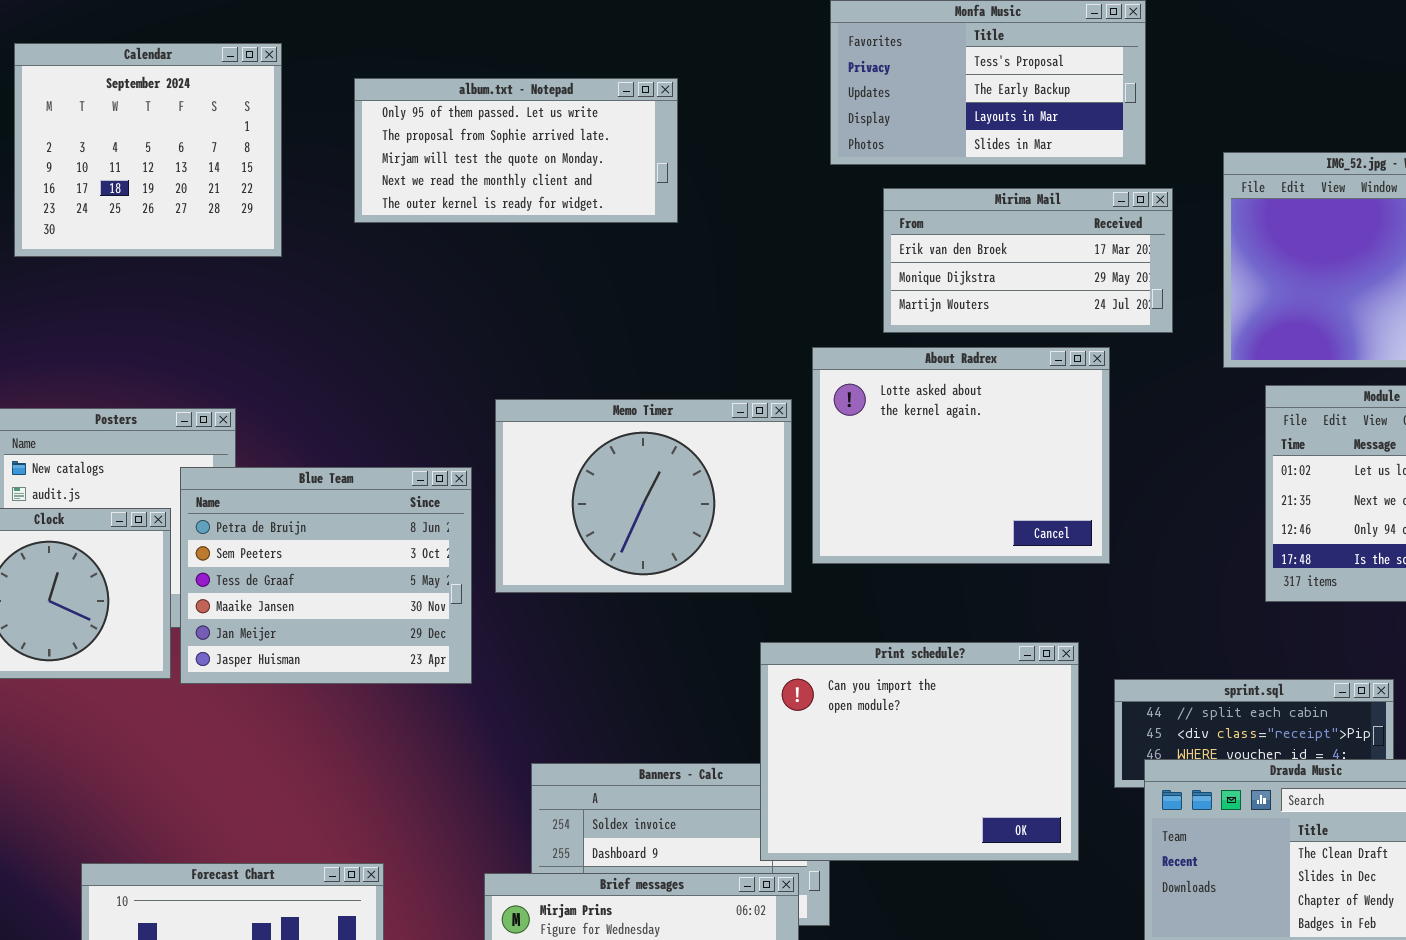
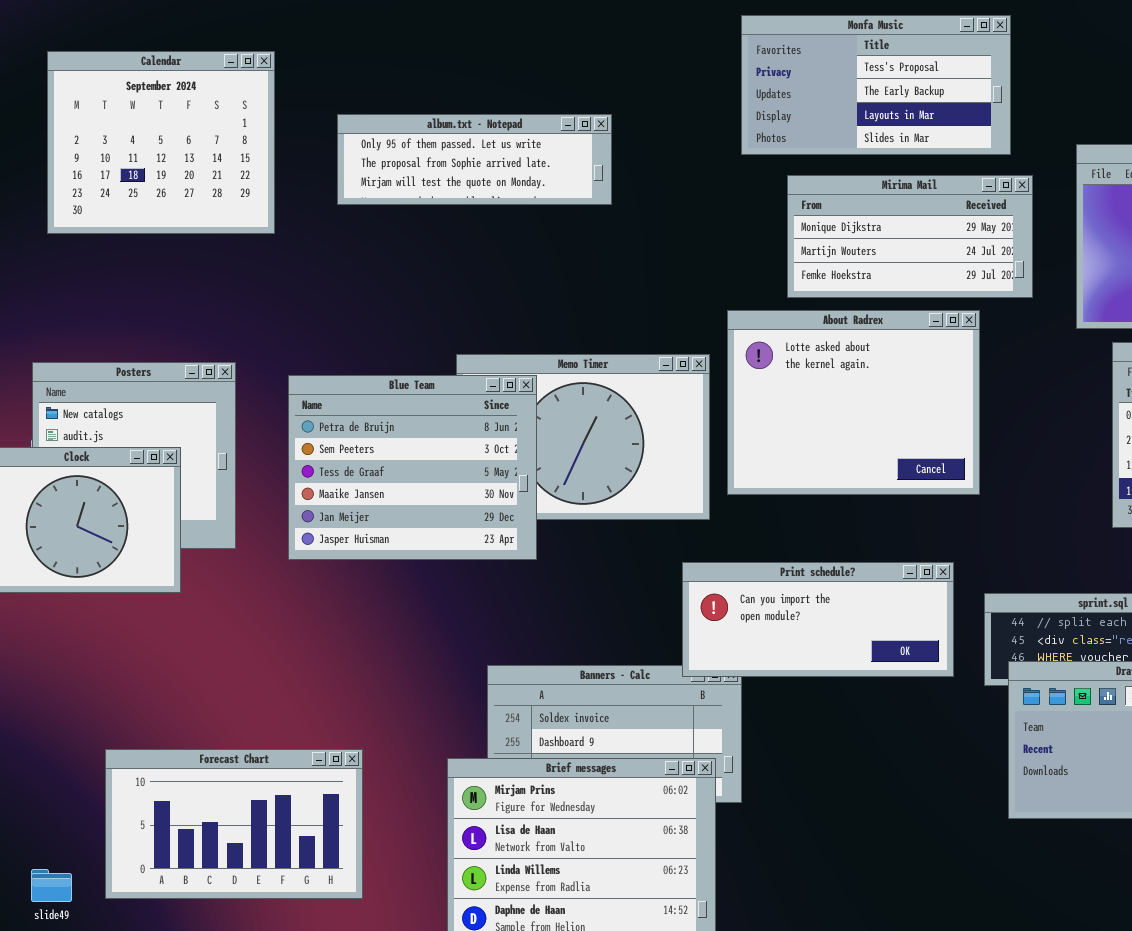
album.txt - Notepad: [354,78,678,223] -> [337,114,612,205], resized
Mirima Mail: [883,188,1173,333] -> [787,175,1033,298], scrolled down 1 row
Blue Team: [180,467,472,684] -> [288,375,537,560], moved
Print schedule?: [760,642,1079,861] -> [682,562,954,677], resized

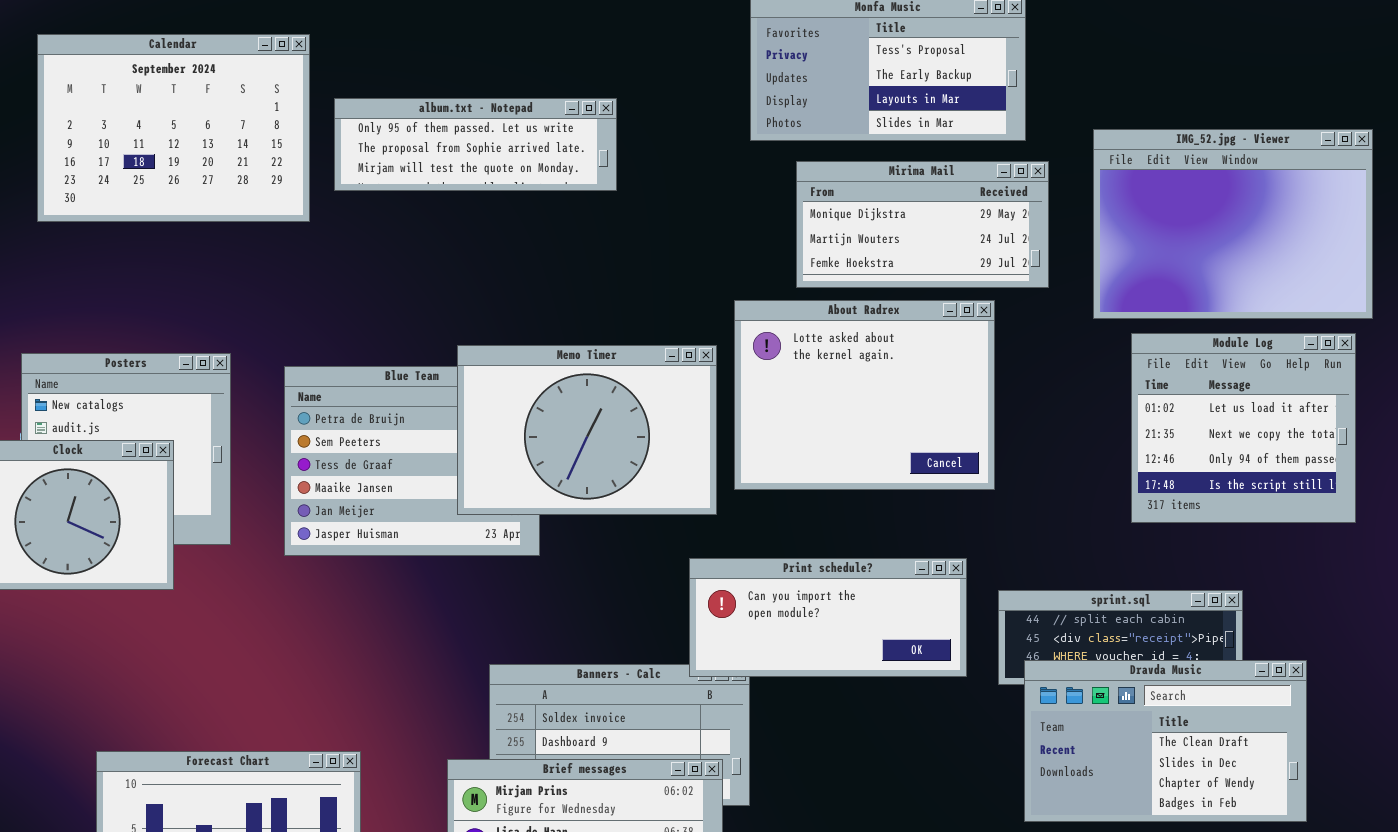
Calendar: [47,51,275,234] -> [37,34,310,222], resized
Memo Timer: [456,354,710,520] -> [457,345,717,515], raised

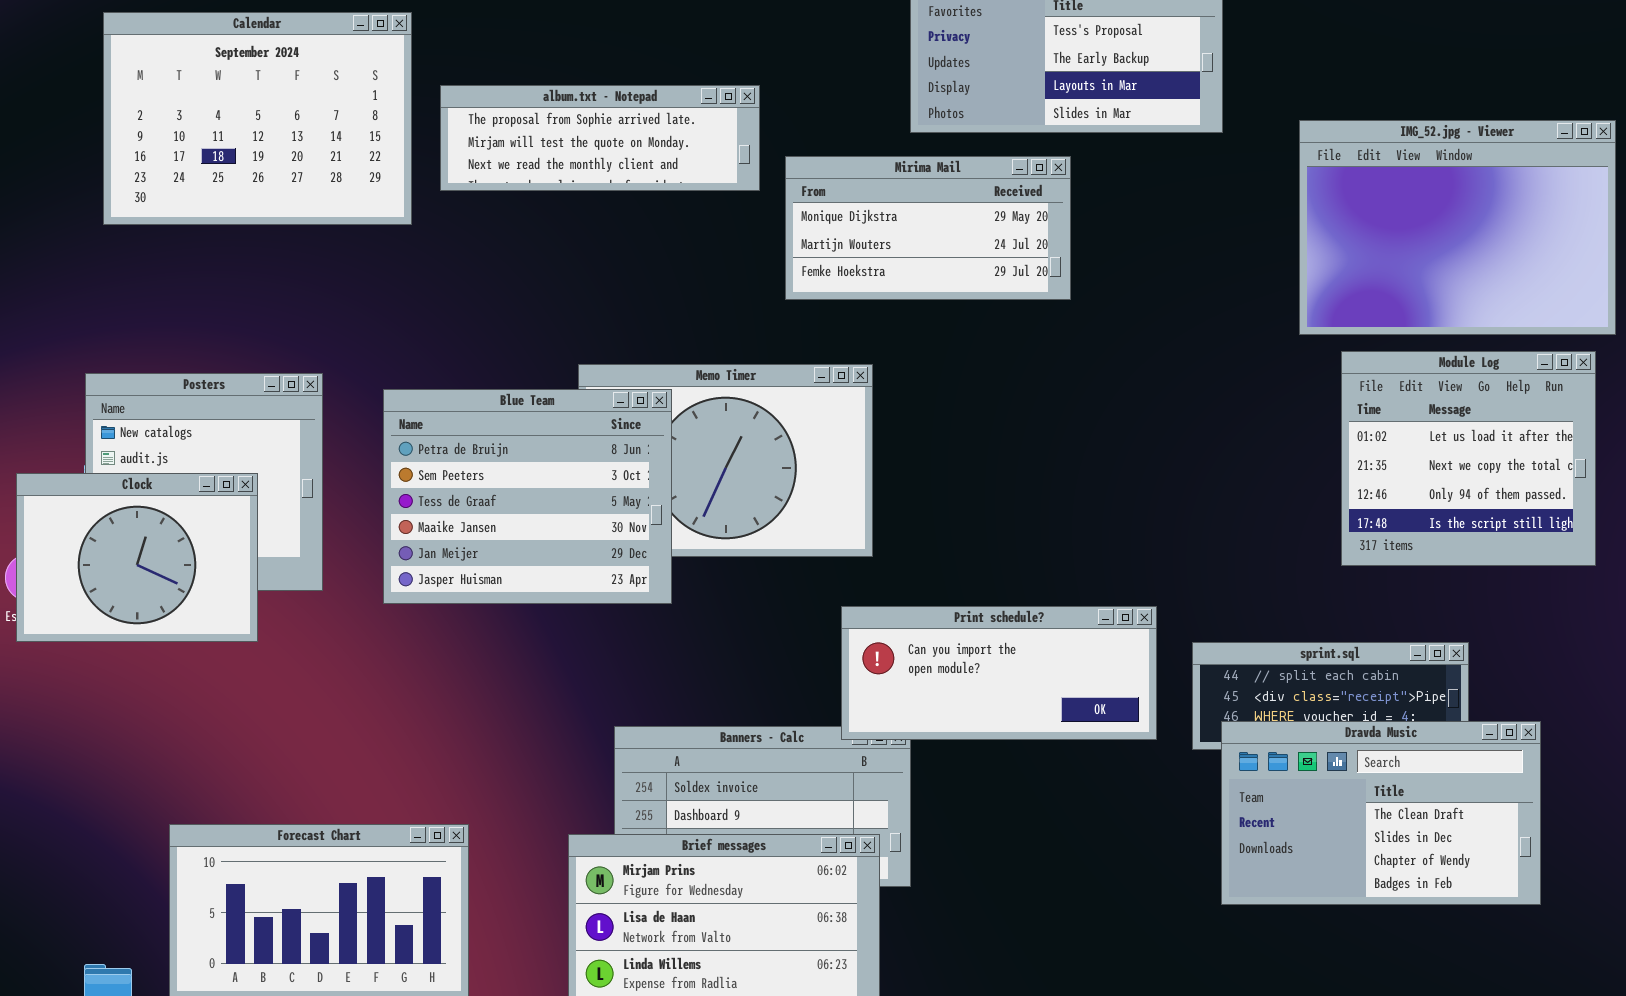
album.txt - Notepad: [334,98,617,191] -> [440,85,760,191], scrolled down 1 row
Mirima Mail: [796,161,1049,288] -> [785,156,1071,300], moved
About Radrex: [734,300,995,490] -> none, closed
Blue Team: [284,366,540,556] -> [383,389,672,604], raised

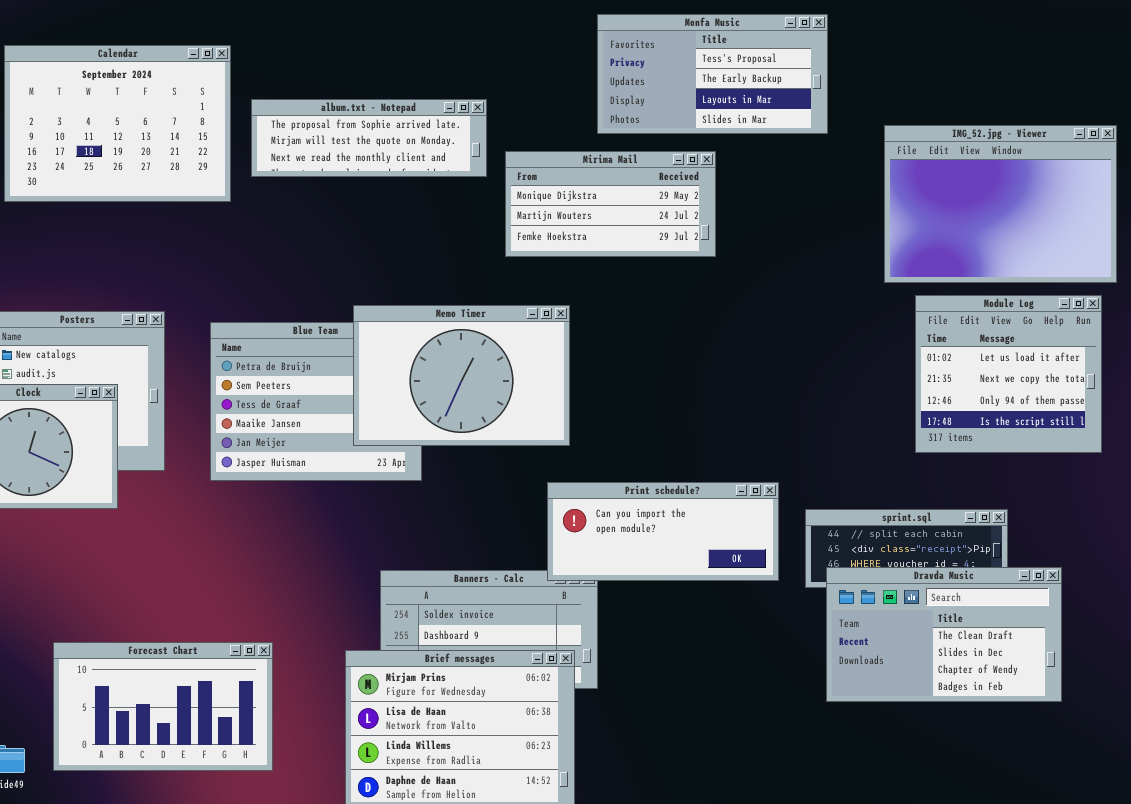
Memo Timer: [578,364,873,557] -> [353,305,570,446], raised

